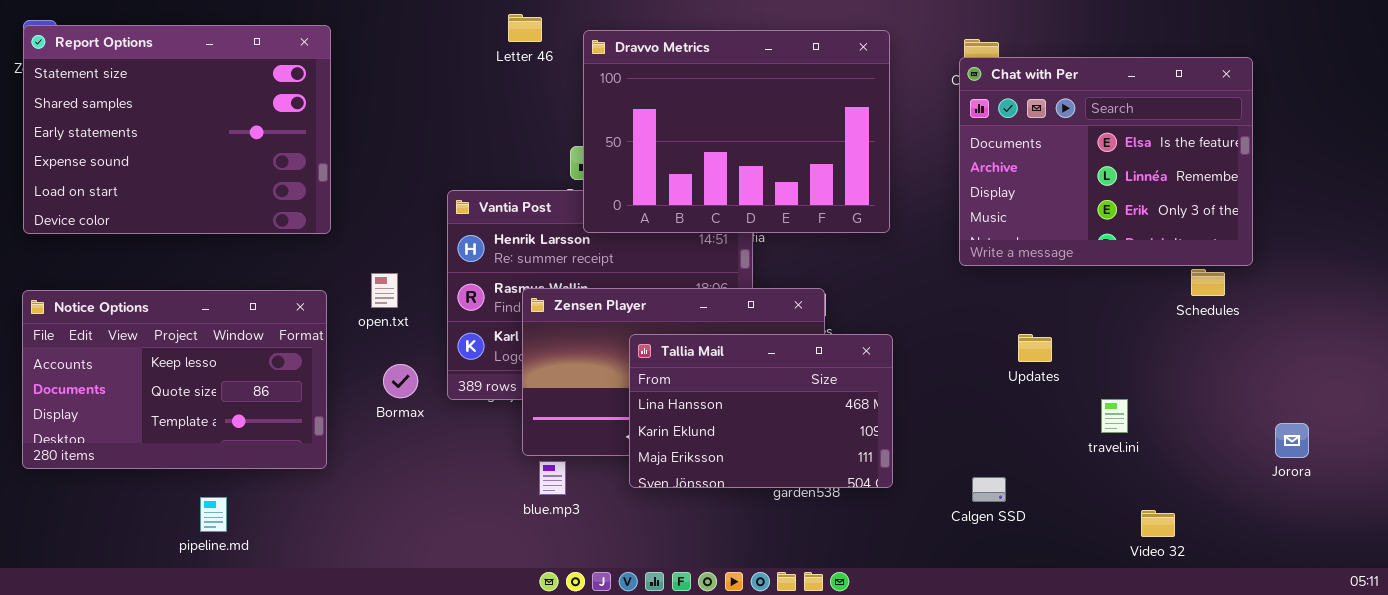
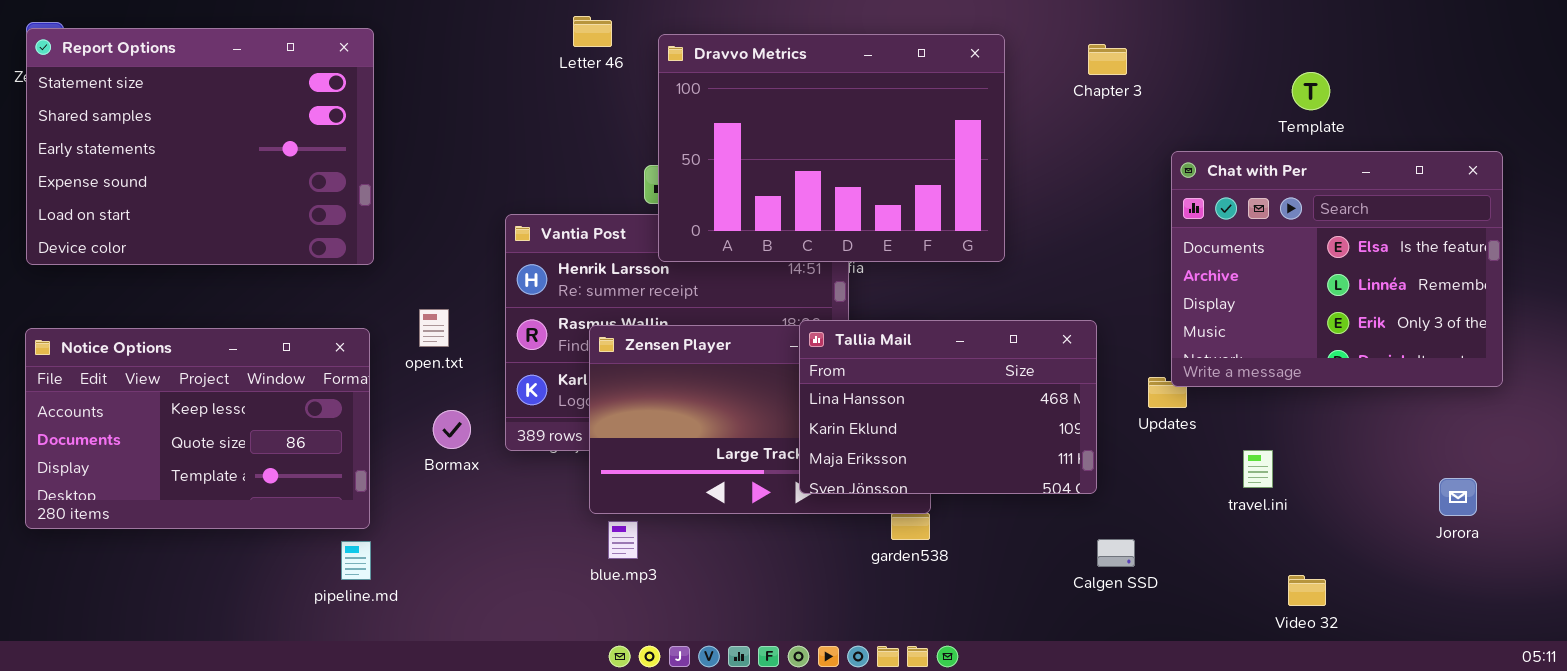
Chat with Per: [959,57,1253,266] -> [1171,151,1503,387], moved
Tallia Mail: [629,334,893,488] -> [799,320,1097,494], moved
pipeline.md: [200,497,227,532] -> [341,541,371,580], moved

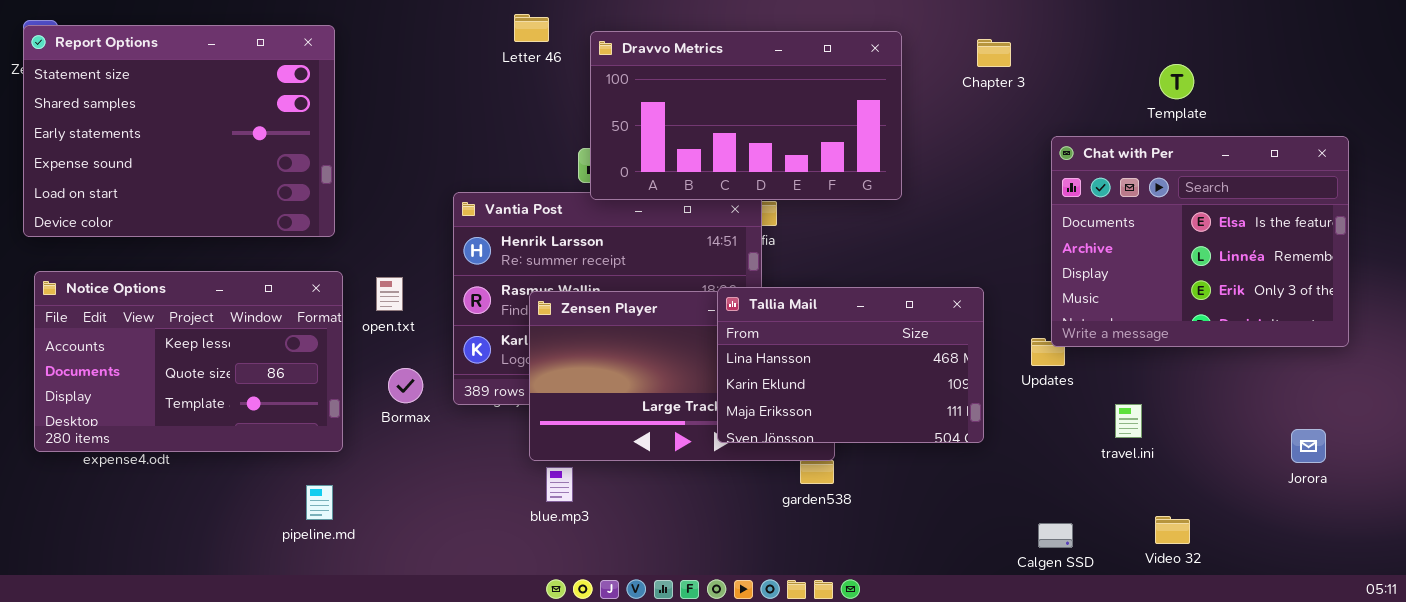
Dravvo Metrics: [658,34,1005,262] -> [590,31,902,200], resized
Notice Options: [25,328,370,529] -> [34,271,343,452], moved
Calgen SSD: [1097,539,1135,567] -> [1038,523,1073,548], moved

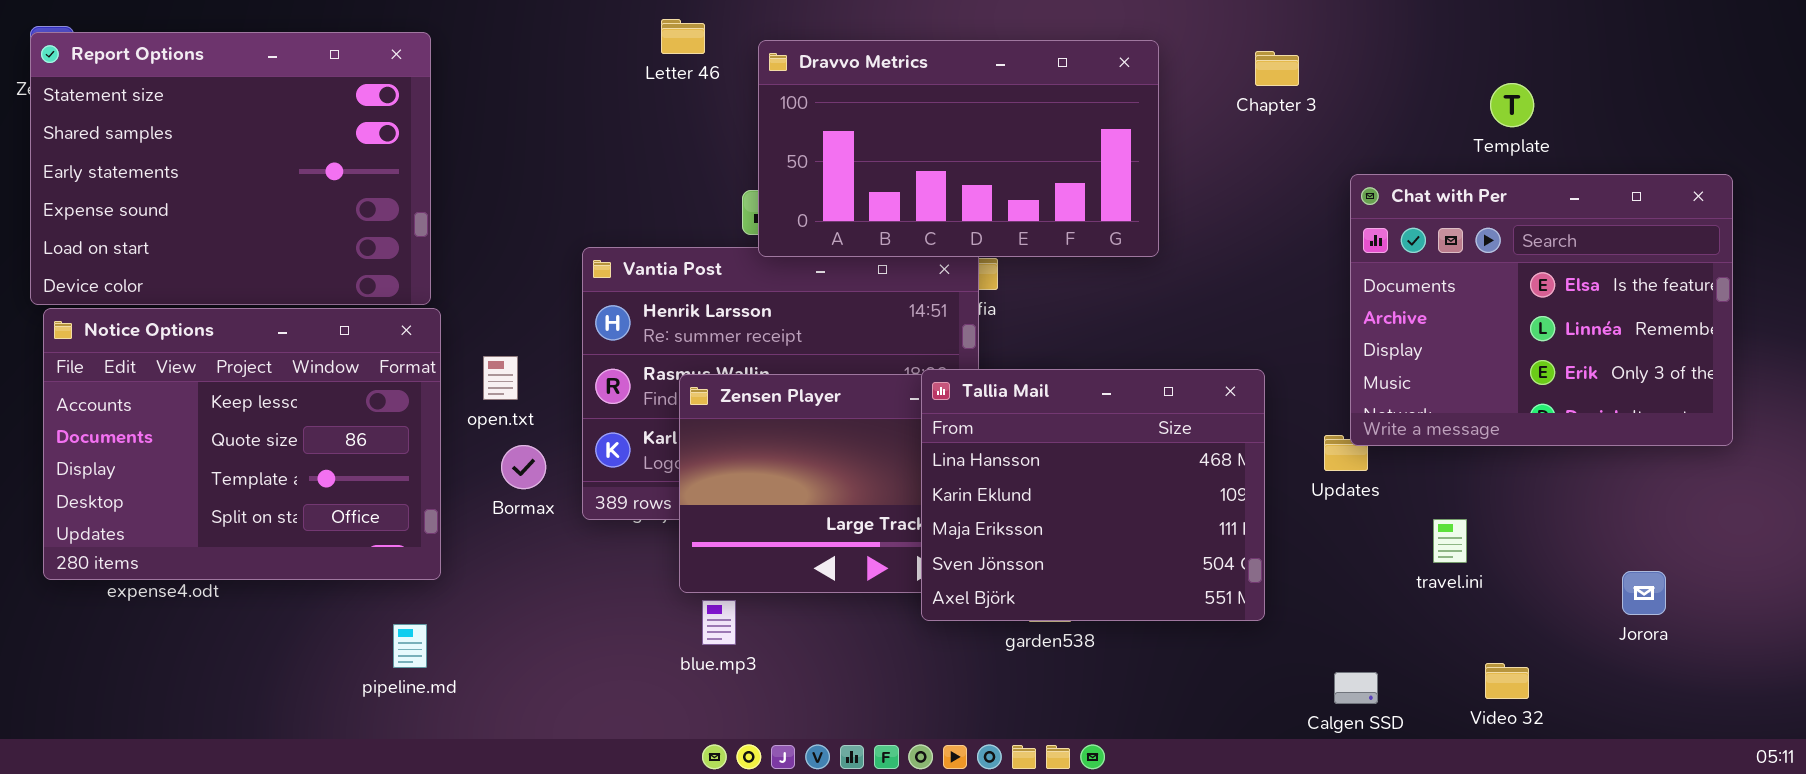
Notice Options: [34,271,343,452] -> [43,308,441,580], resized
Tallia Mail: [717,287,984,443] -> [921,369,1265,621], resized
Bormax: [388,368,423,403] -> [501,445,546,489], moved
Jorora: [1291,429,1326,463] -> [1622,571,1666,615], moved

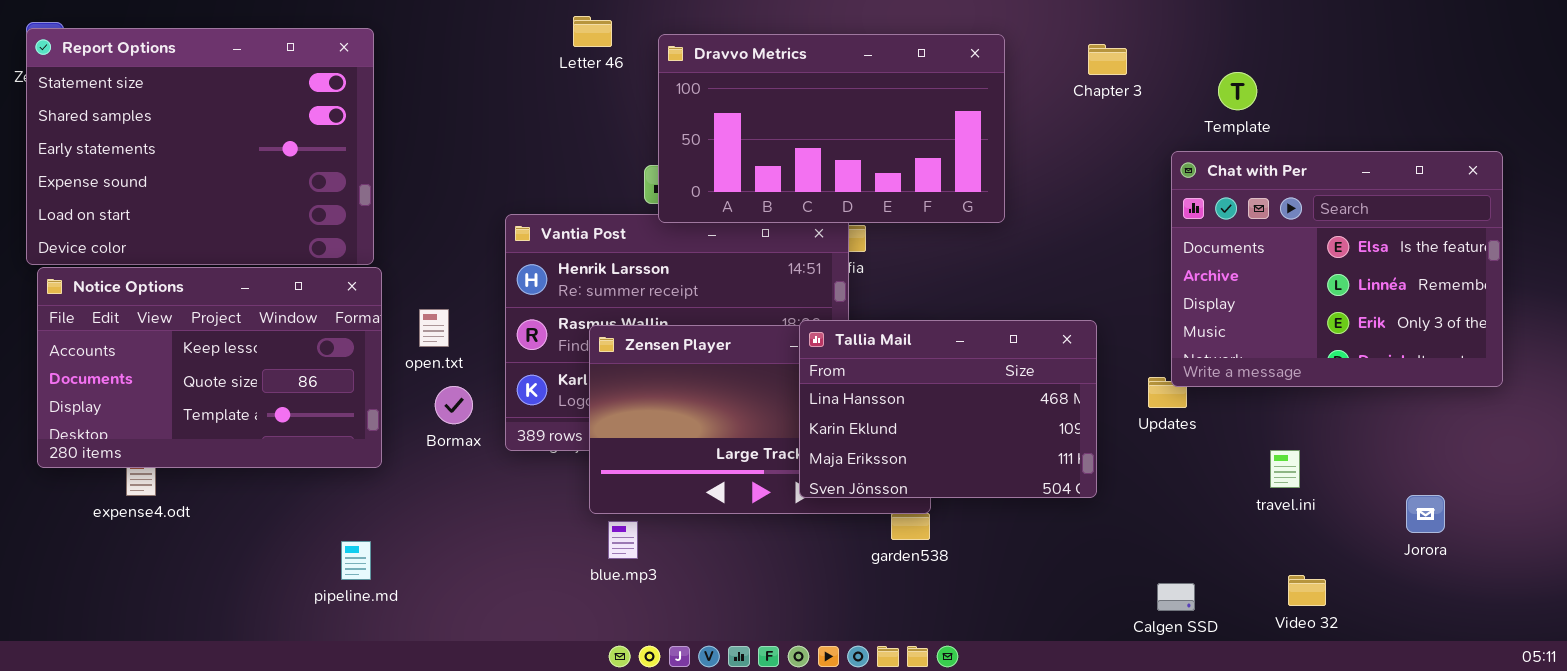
Template: [1490,83,1534,127] -> [1218,72,1257,110], moved
Notice Options: [43,308,441,580] -> [37,267,382,468], resized
Tallia Mail: [921,369,1265,621] -> [799,320,1097,498], resized
travel.ini: [1433,519,1467,563] -> [1270,450,1300,488], moved

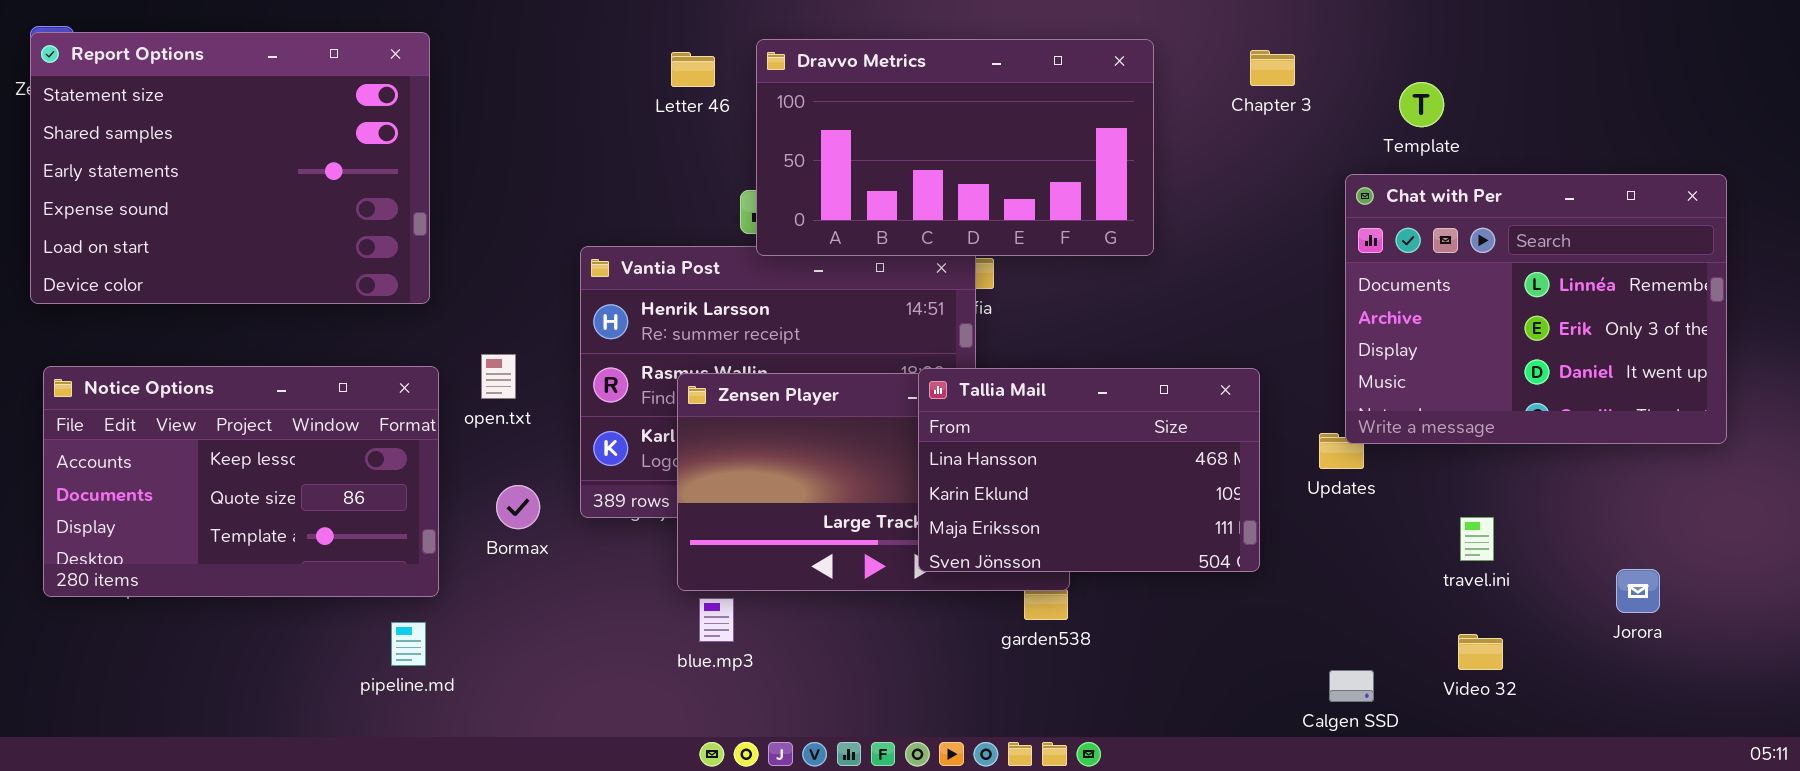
Letter 46: [573,16,612,47] -> [671,52,715,87], moved
Chat with Per: [1171,151,1503,387] -> [1345,174,1727,444], scrolled down 1 row
Notice Options: [37,267,382,468] -> [43,366,439,597], moved
Bormax: [435,386,473,424] -> [496,485,540,529], moved
Video 32: [1288,575,1326,606] -> [1458,634,1503,670], moved

